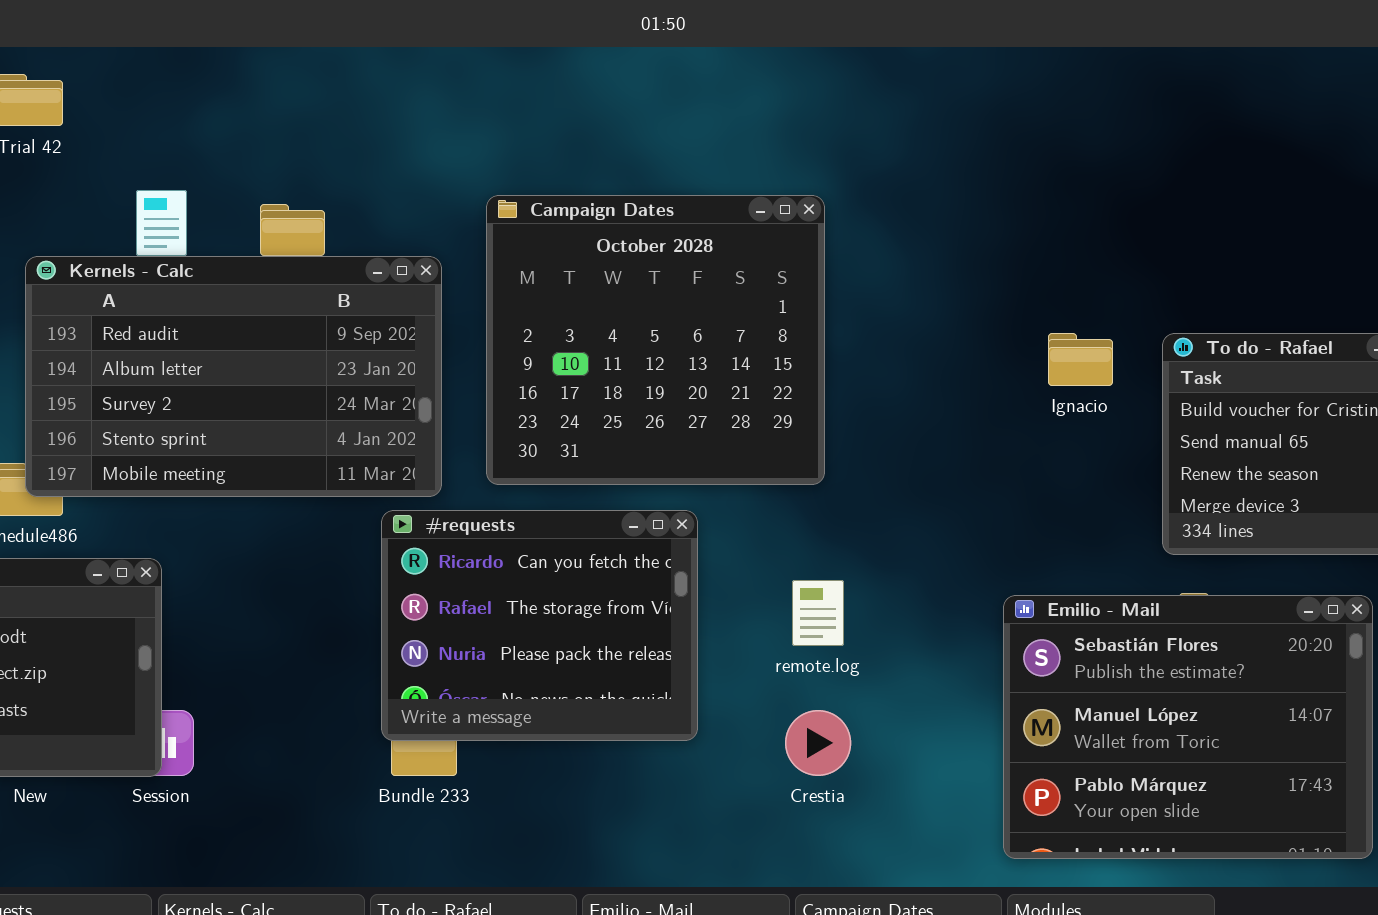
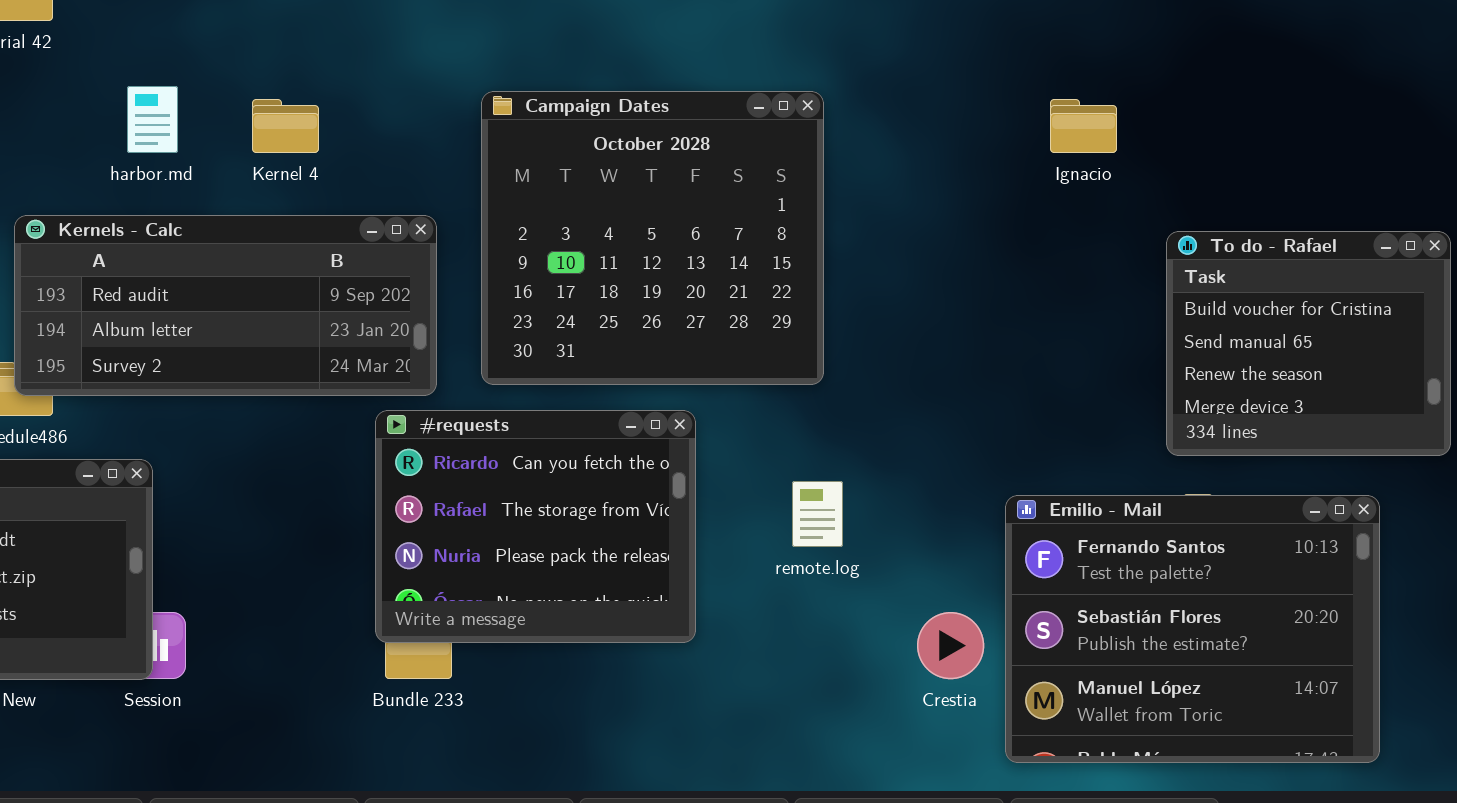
Kernels - Calc: [25,256,442,497] -> [14,215,437,396], resized
Ignacio: [1048,333,1113,386] -> [1050,99,1117,153], moved
Emilio - Mail: [1003,595,1373,859] -> [1005,495,1380,763], scrolled up 1 row
Crestia: [785,710,851,776] -> [917,612,984,679], moved

